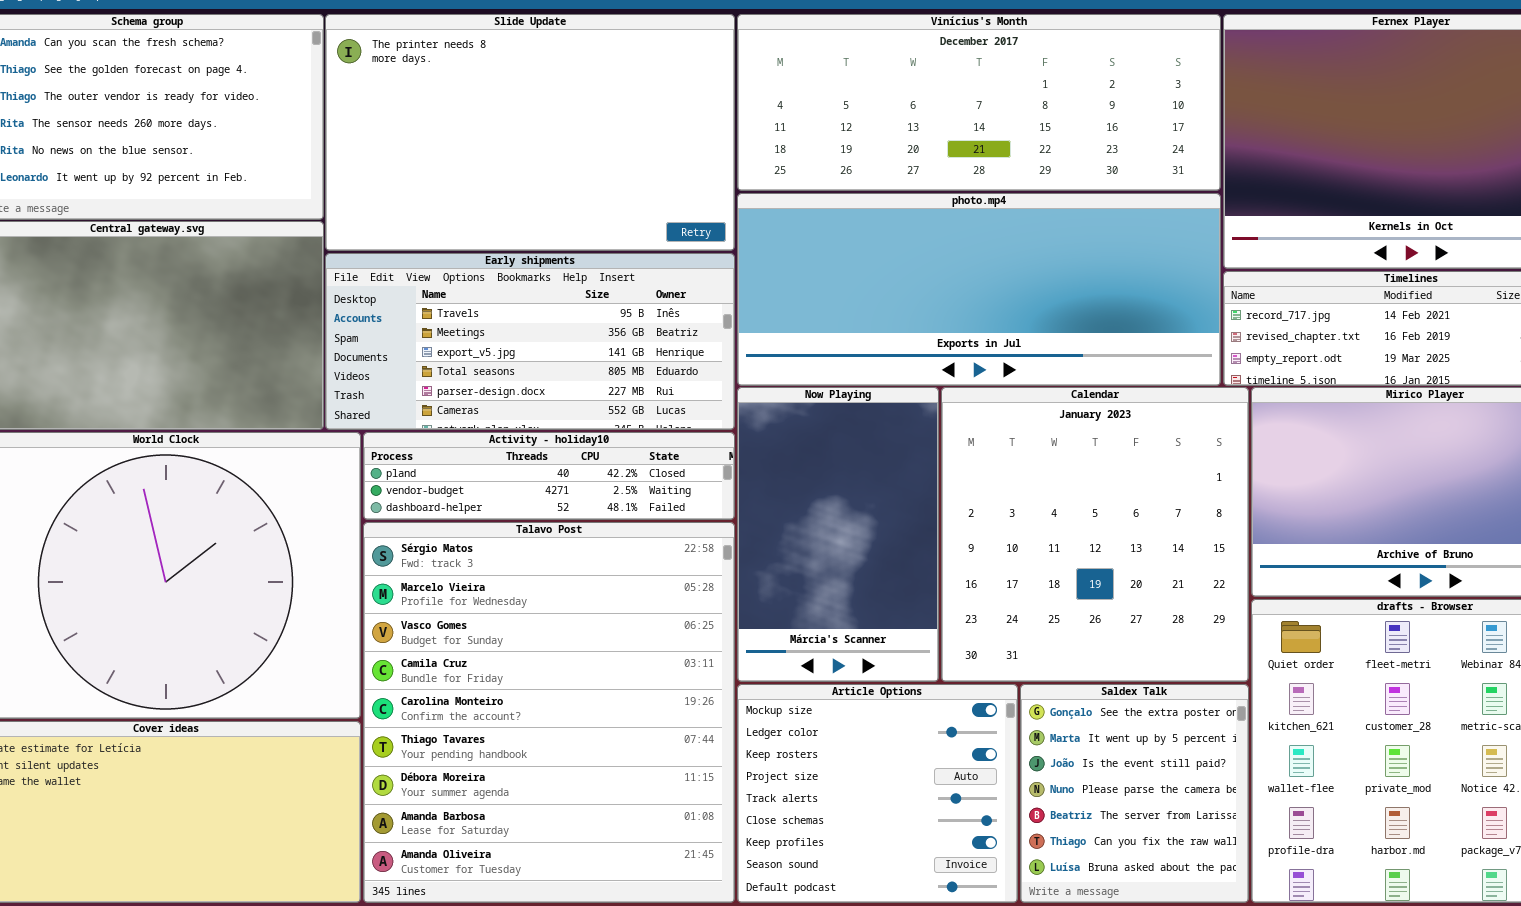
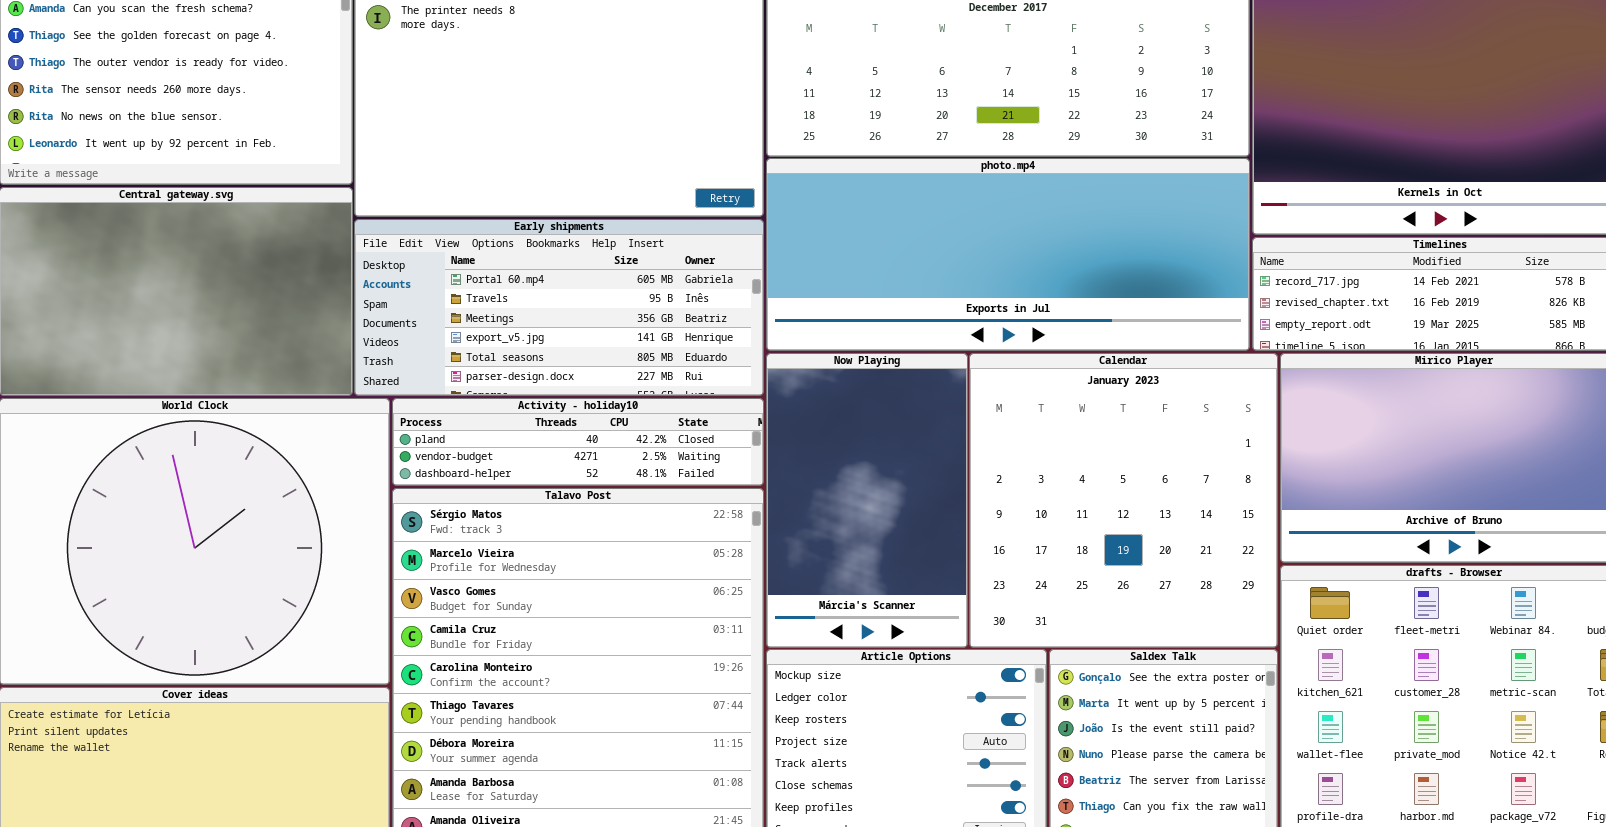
Early shipments: [325,253,735,430] -> [354,219,764,396], scrolled up 1 row

